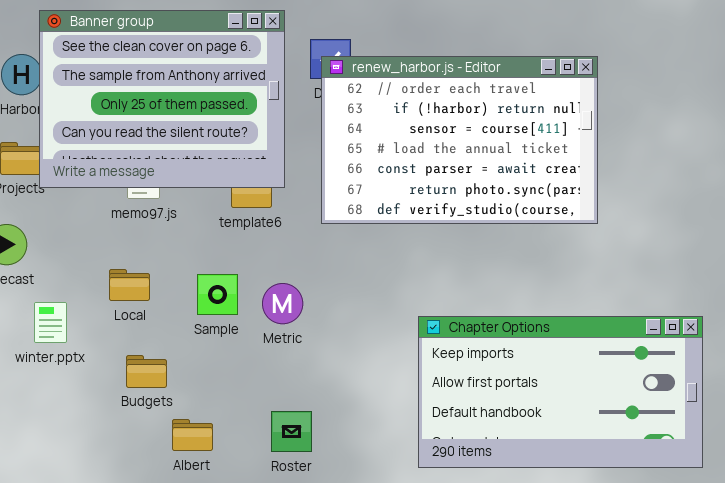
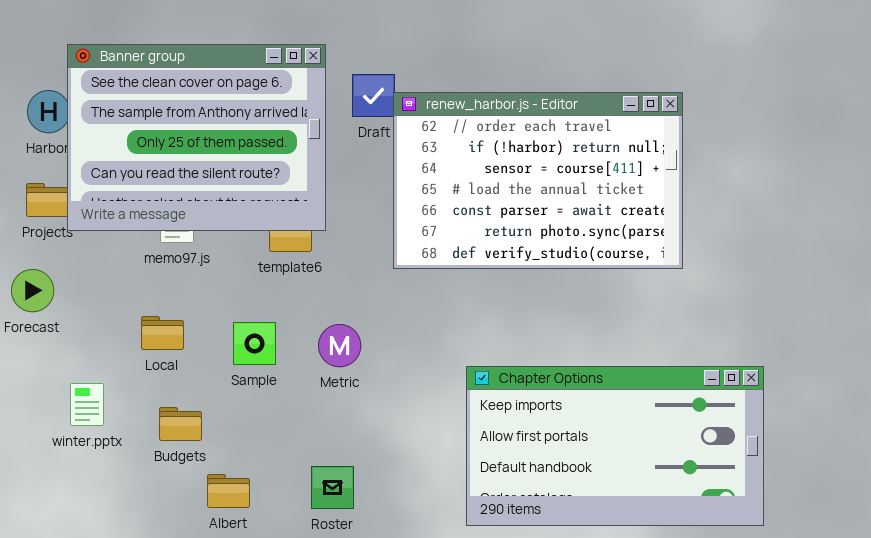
renew_harbor.js - Editor: [321,56,598,224] -> [393,92,683,269], moved
Metric: [262,283,303,324] -> [318,324,361,367], moved
winter.pptx: [34,302,67,343] -> [70,383,104,426], moved

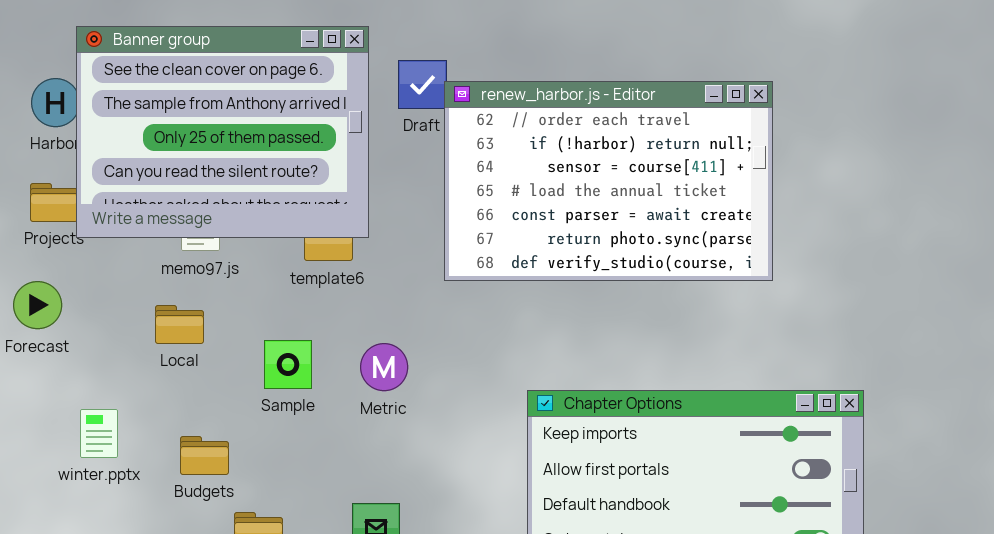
Local: [141,316,184,350] -> [155,305,204,344], moved

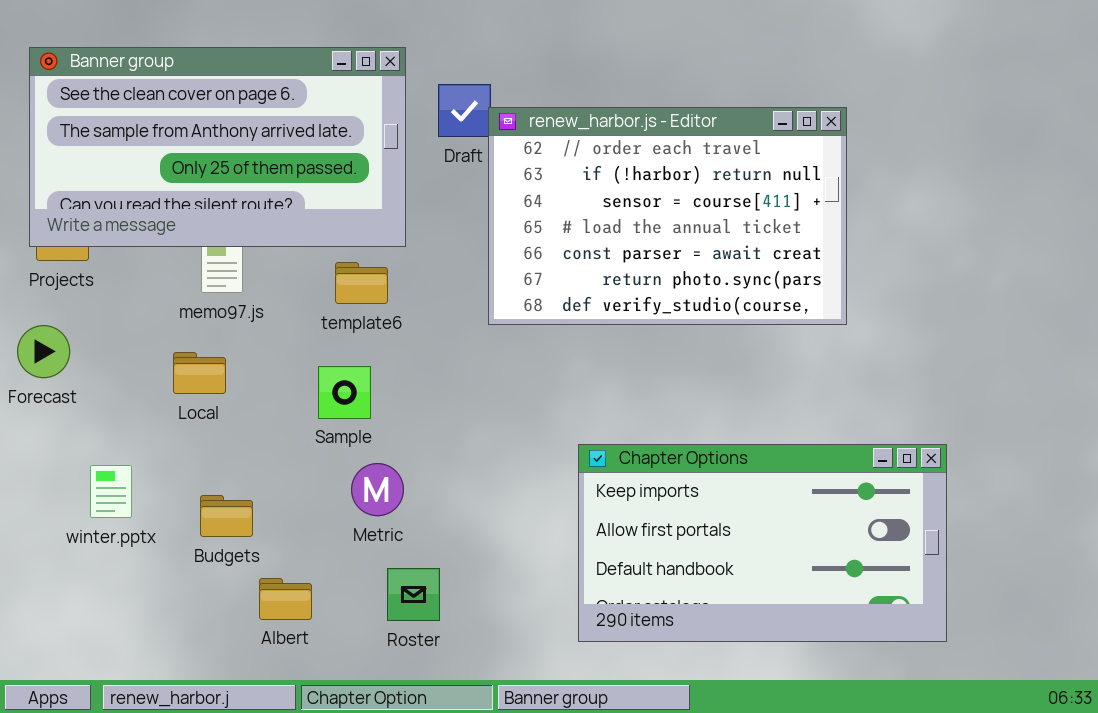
Banner group: [76,26,369,238] -> [29,47,406,247], resized
Sample: [264,340,312,389] -> [318,366,371,419], moved
Metric: [360,343,408,391] -> [351,463,404,516], moved

